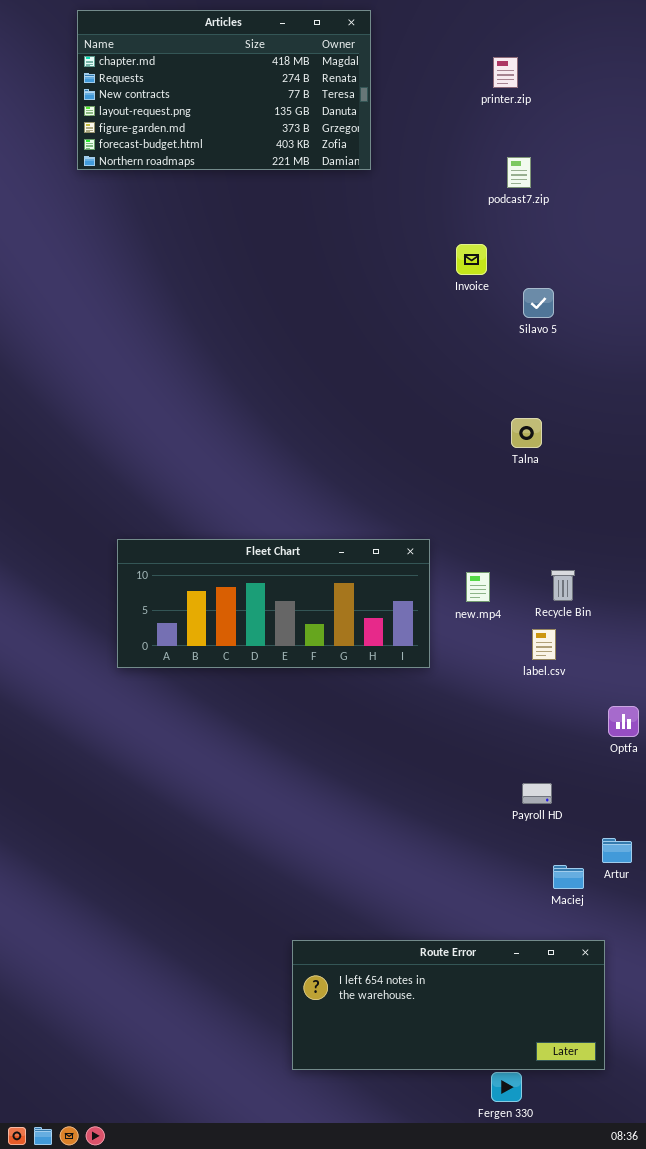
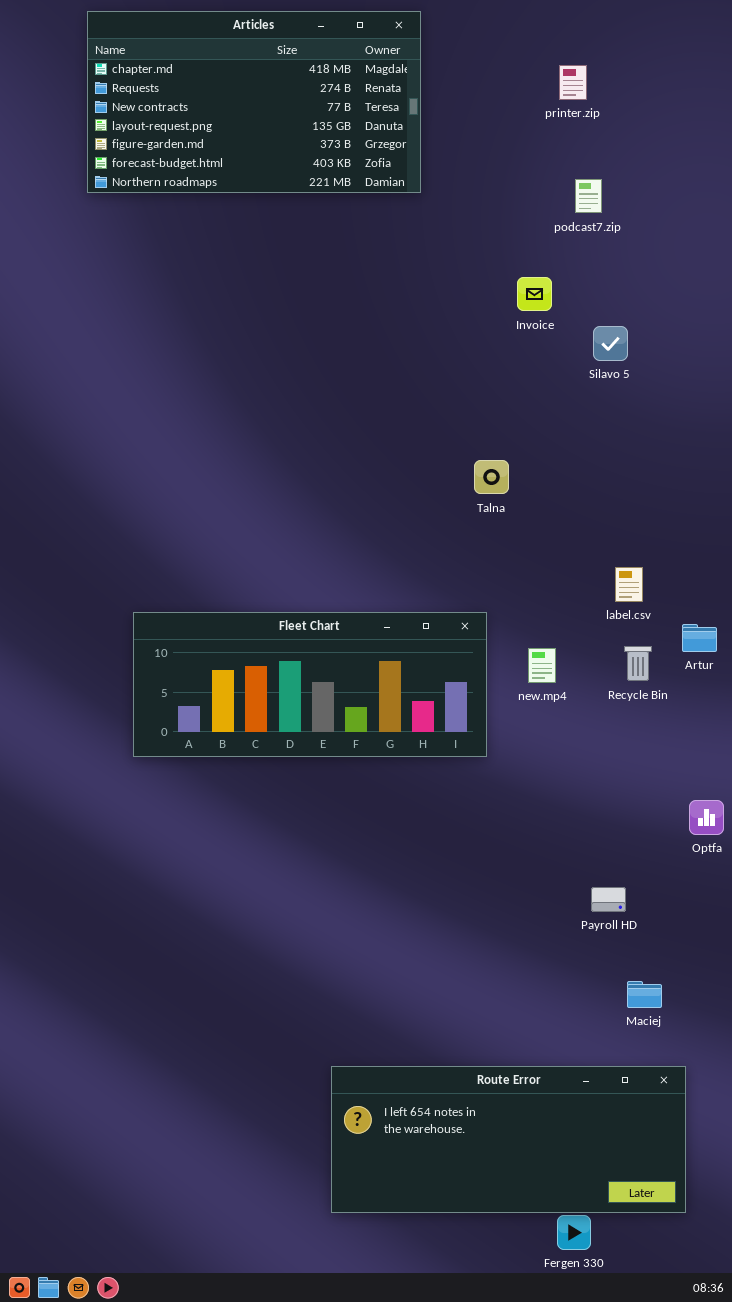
Talna: [511,418,542,448] -> [474,460,509,494], moved
label.csv: [532,629,556,660] -> [615,567,643,602], moved
Artur: [602,838,632,863] -> [682,624,717,652], moved

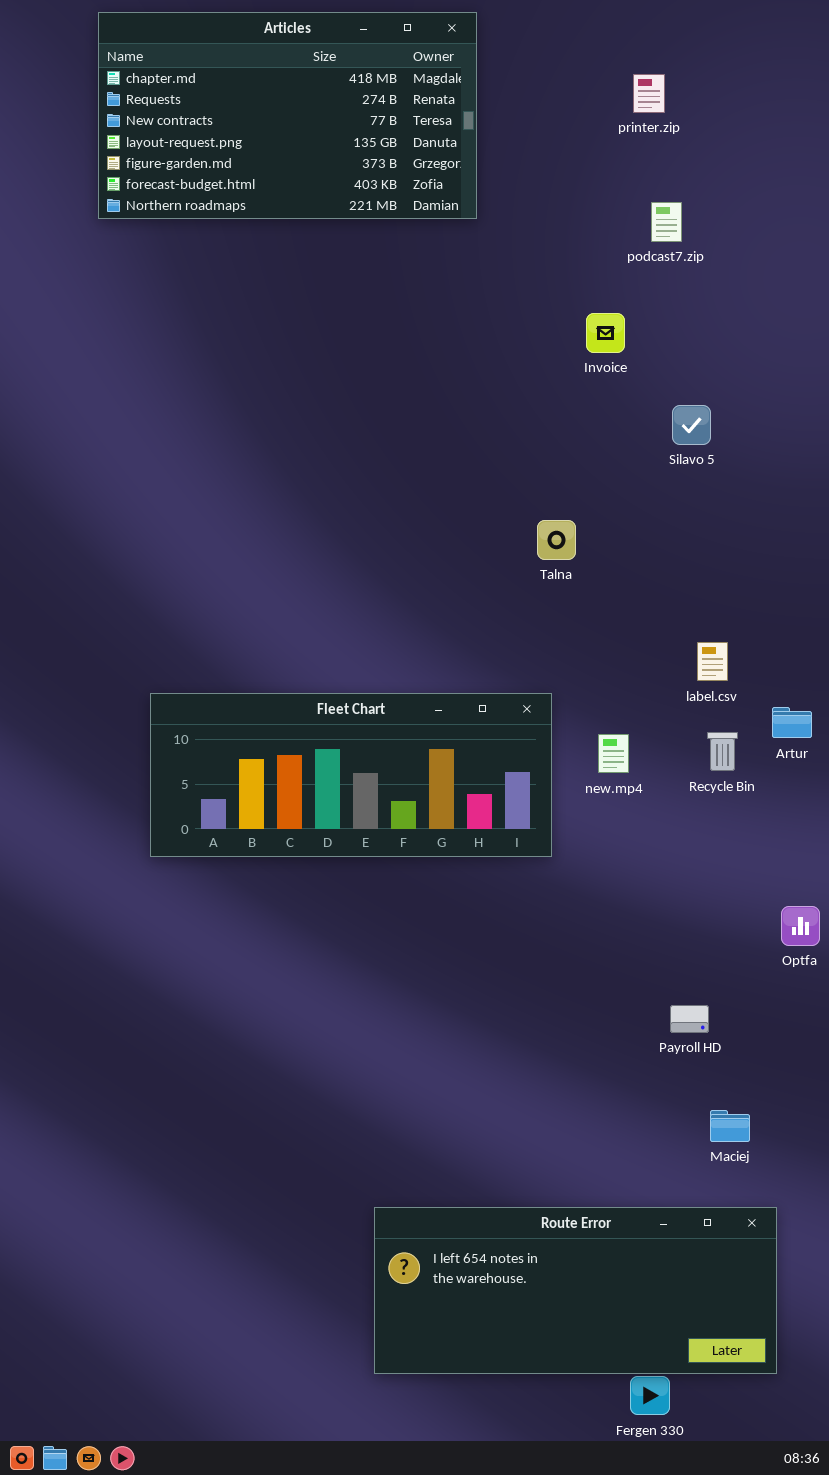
Silavo 5: [593,326,628,361] -> [672,405,711,445], moved

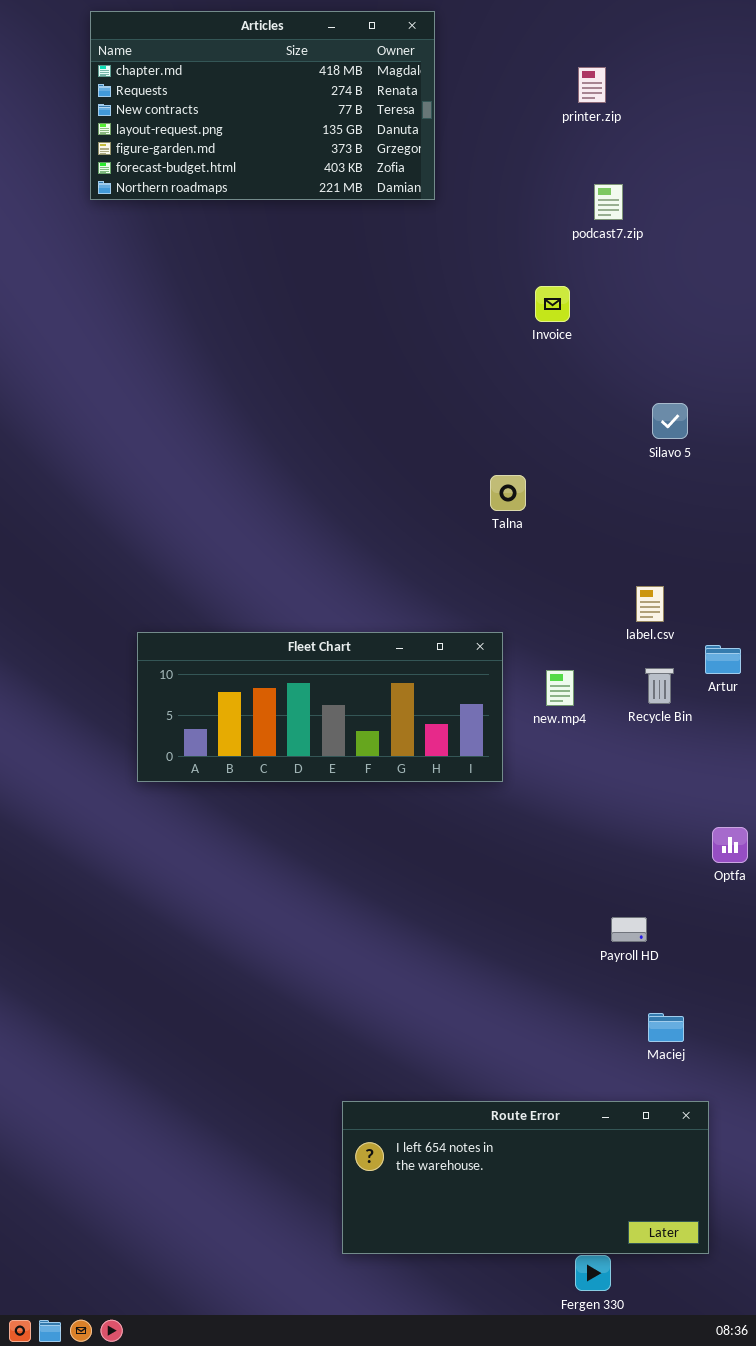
Silavo 5: [672,405,711,445] -> [652,403,688,439], moved

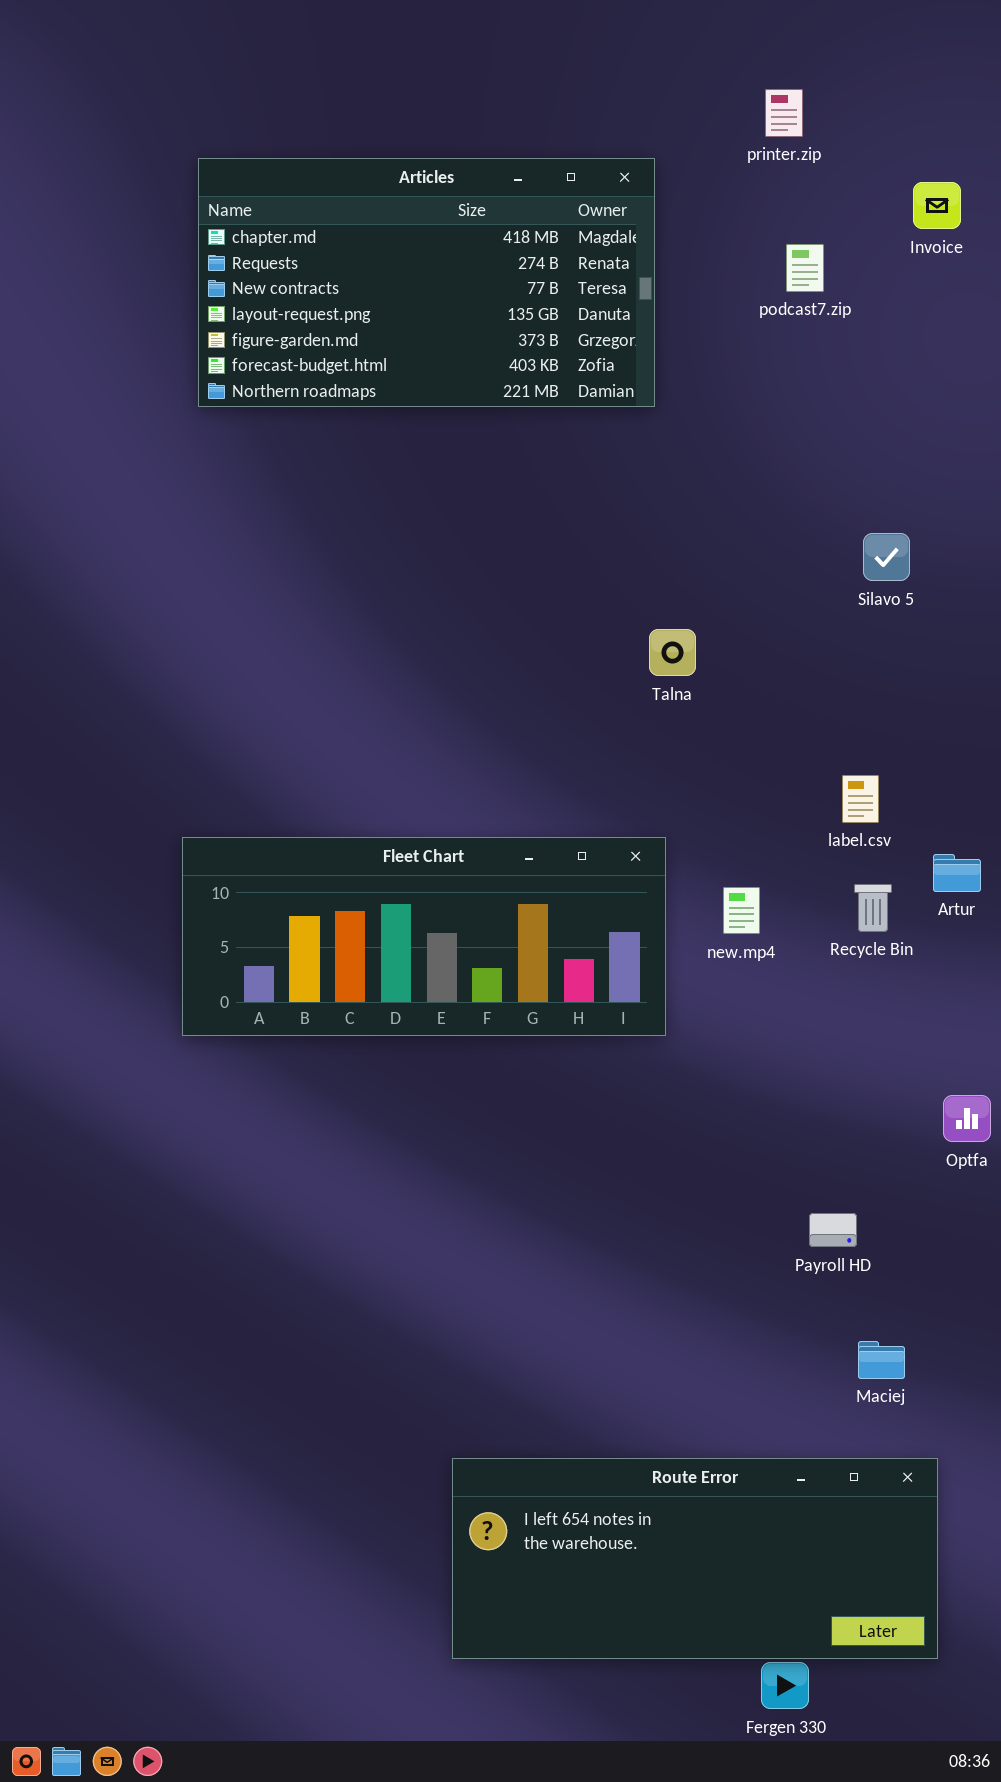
Articles: [90,11,435,200] -> [198,158,655,407], moved
Invoice: [535,286,570,322] -> [913,182,961,229], moved

